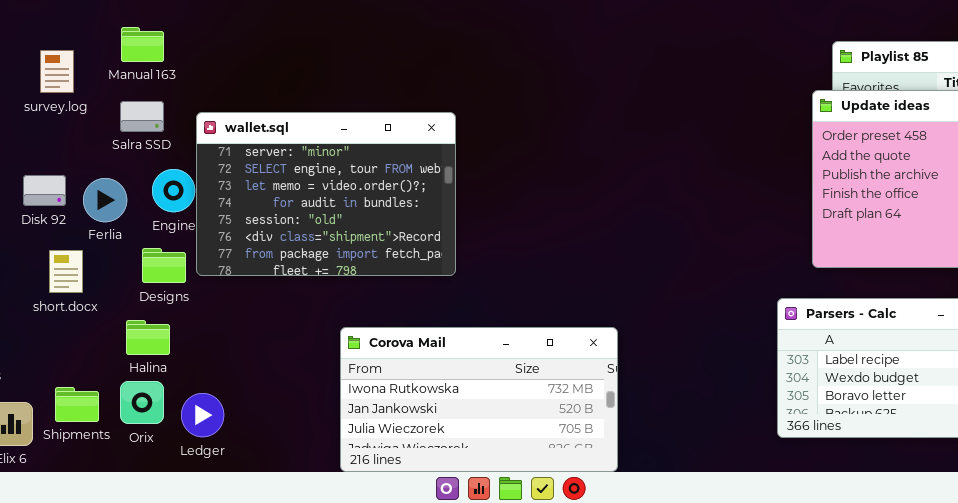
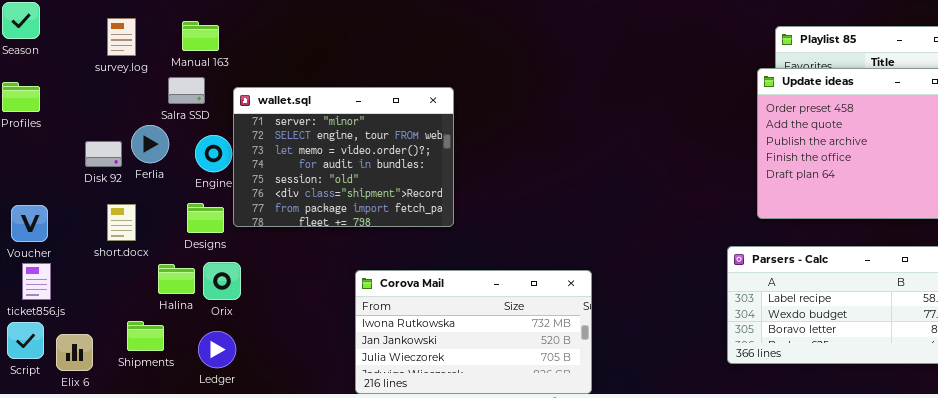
Manual 163: [121,27,164,62] -> [182,21,219,51], moved
survey.log: [40,50,74,93] -> [107,18,136,56], moved
Ferlia: [83,178,127,222] -> [131,125,169,163], moved
Halina: [126,320,170,355] -> [158,264,195,294], moved
Orix: [120,381,164,424] -> [203,262,241,300], moved
Shipments: [55,387,99,422] -> [127,321,164,351], moved
Ledger: [181,393,224,437] -> [198,331,236,368], moved

